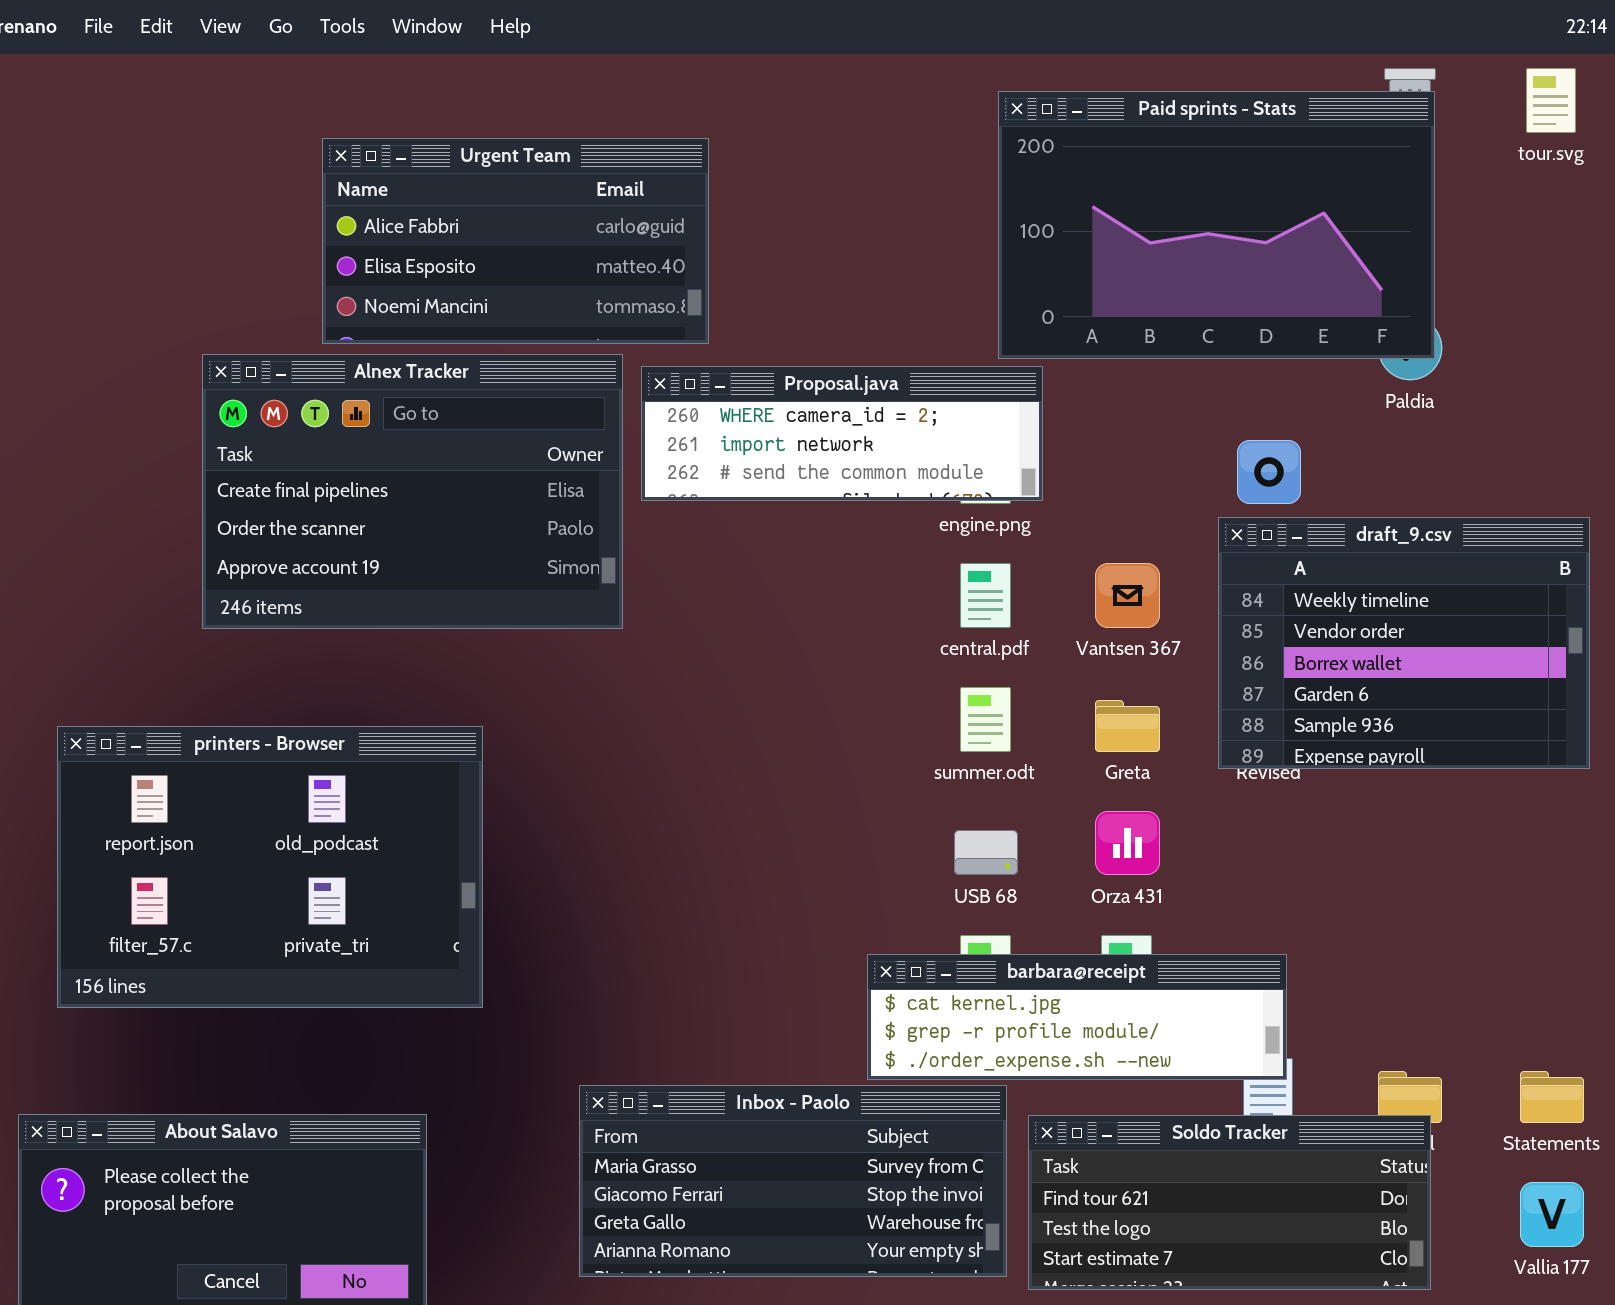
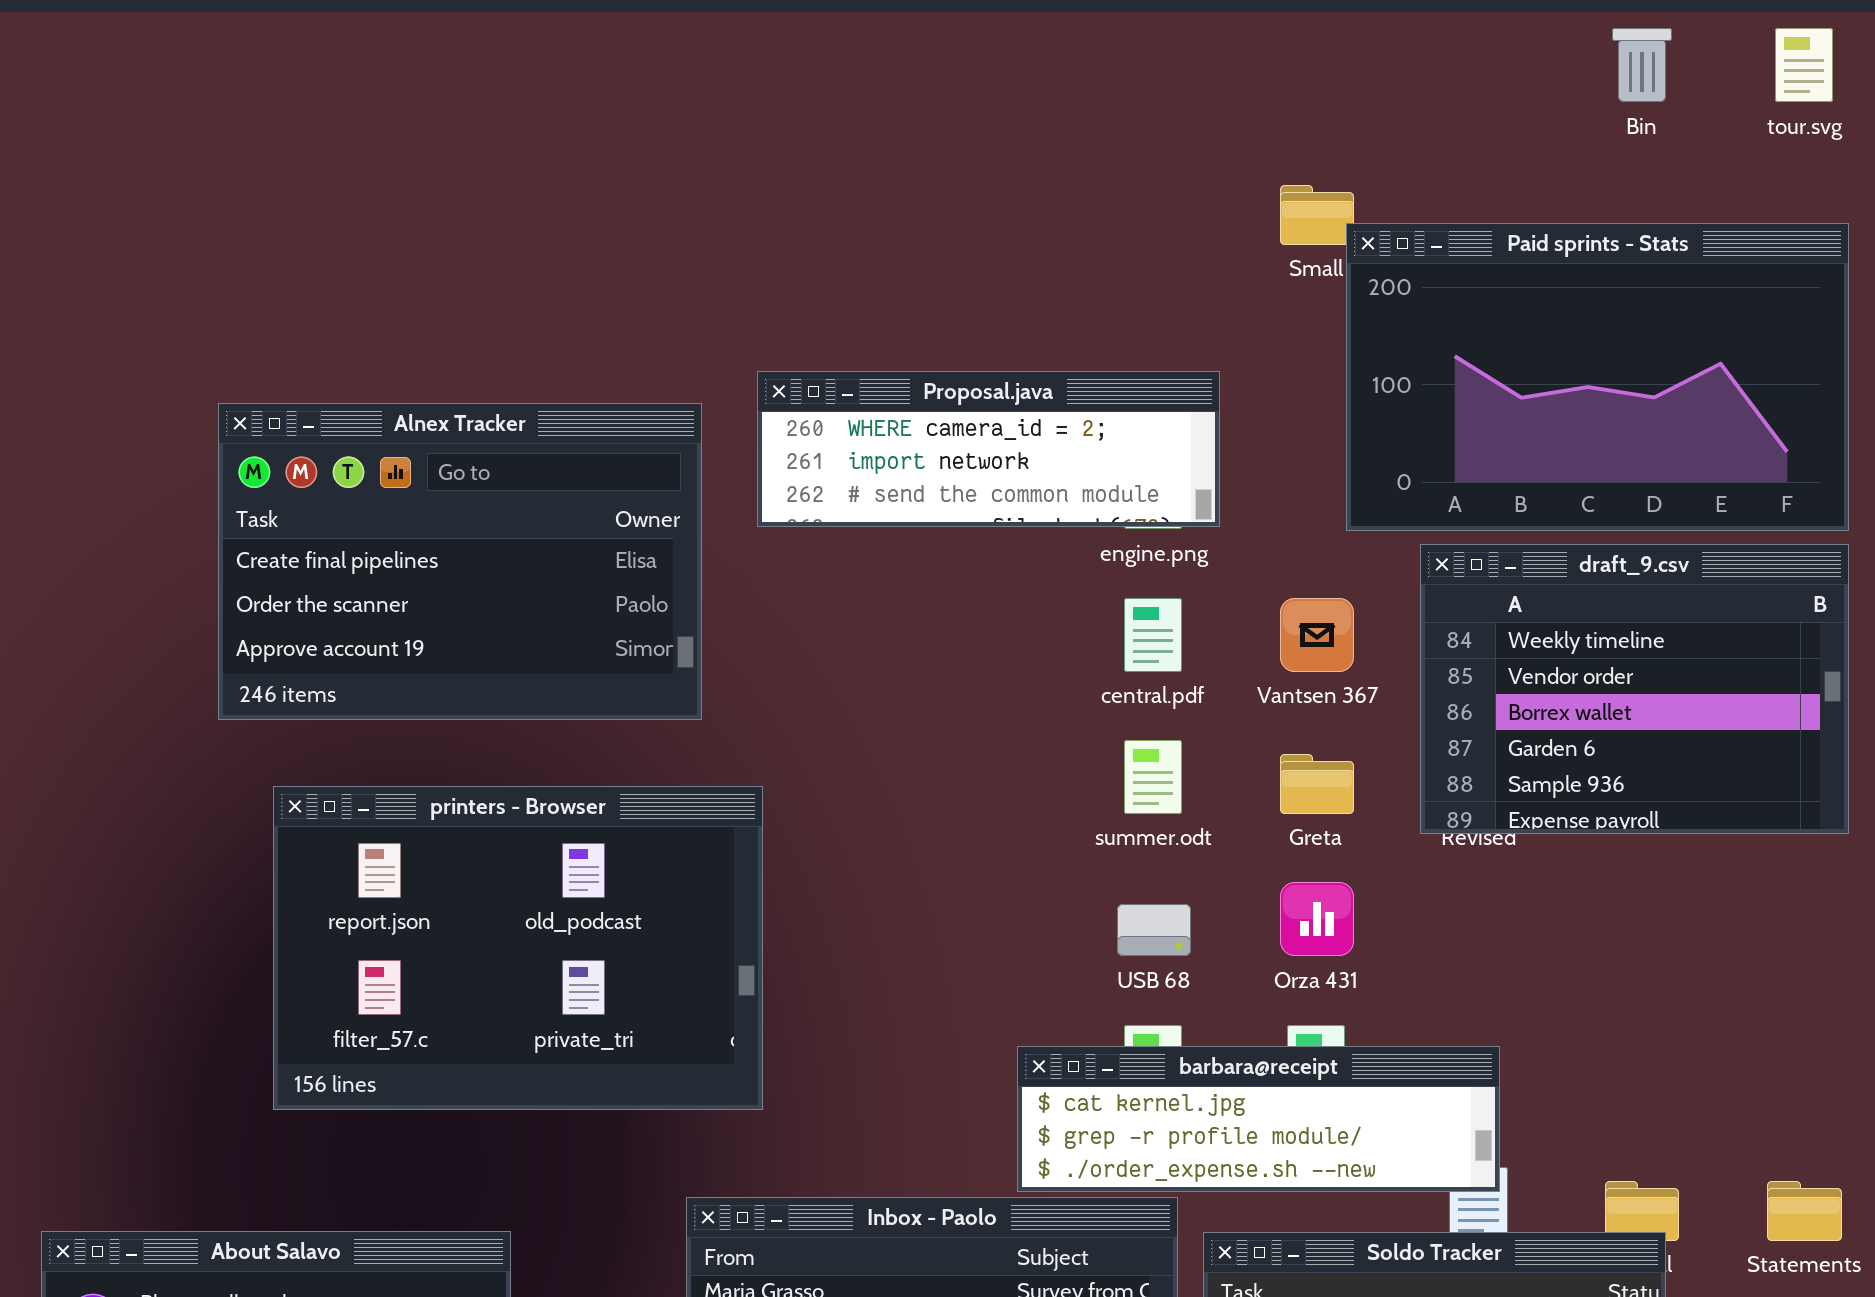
Paid sprints - Stats: [998,91,1435,359] -> [1346,223,1849,531], moved
Urgent Team: [322,138,709,344] -> none, closed
Alnex Tracker: [202,354,623,629] -> [218,403,702,720], moved
printers - Browser: [57,726,483,1008] -> [273,786,763,1110], moved

